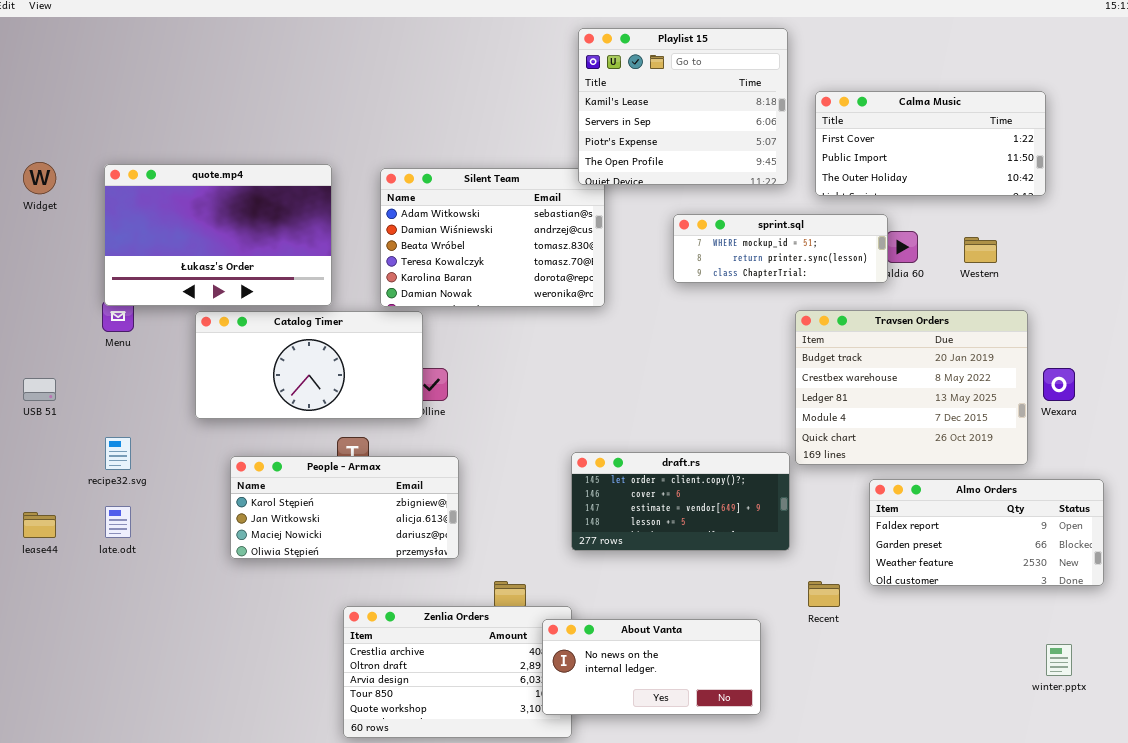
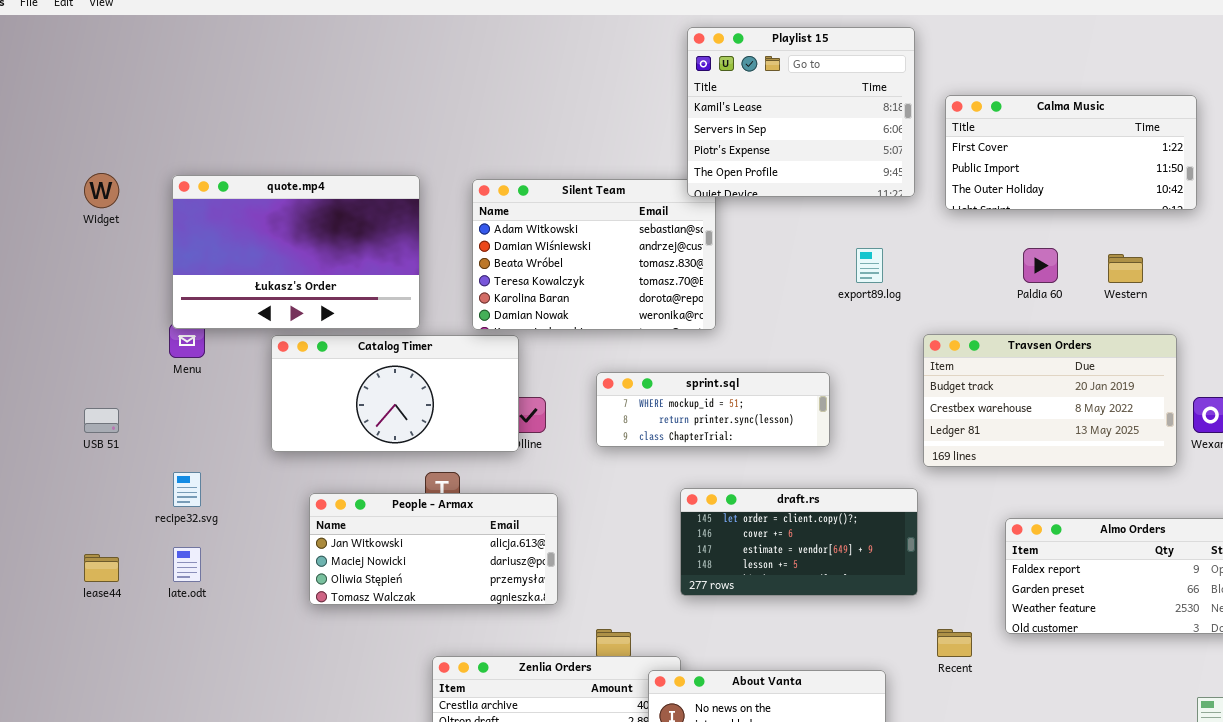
sprint.sql: [673,214,888,283] -> [596,372,830,447], moved
Travsen Orders: [795,310,1028,465] -> [923,334,1177,467], resized
People - Armax: [230,456,459,559] -> [309,493,558,605], scrolled down 1 row

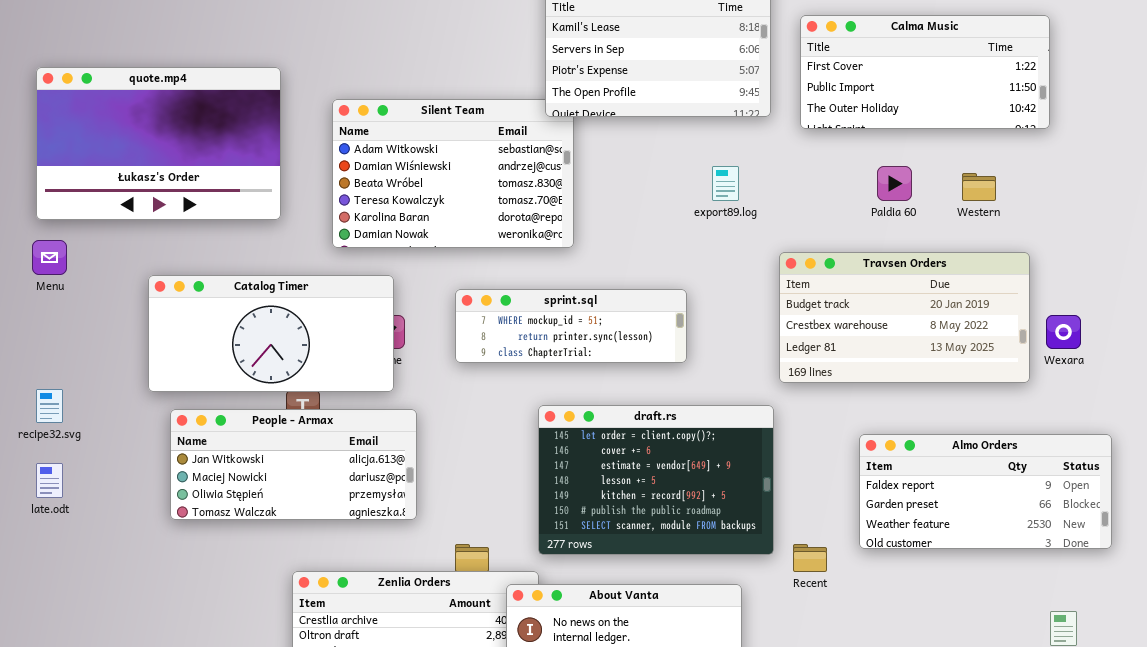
quote.mp4: [172,175,420,329] -> [36,67,281,220], moved
Catalog Timer: [271,335,519,452] -> [148,275,394,392], moved
draft.rs: [680,488,918,596] -> [538,405,774,555], resized

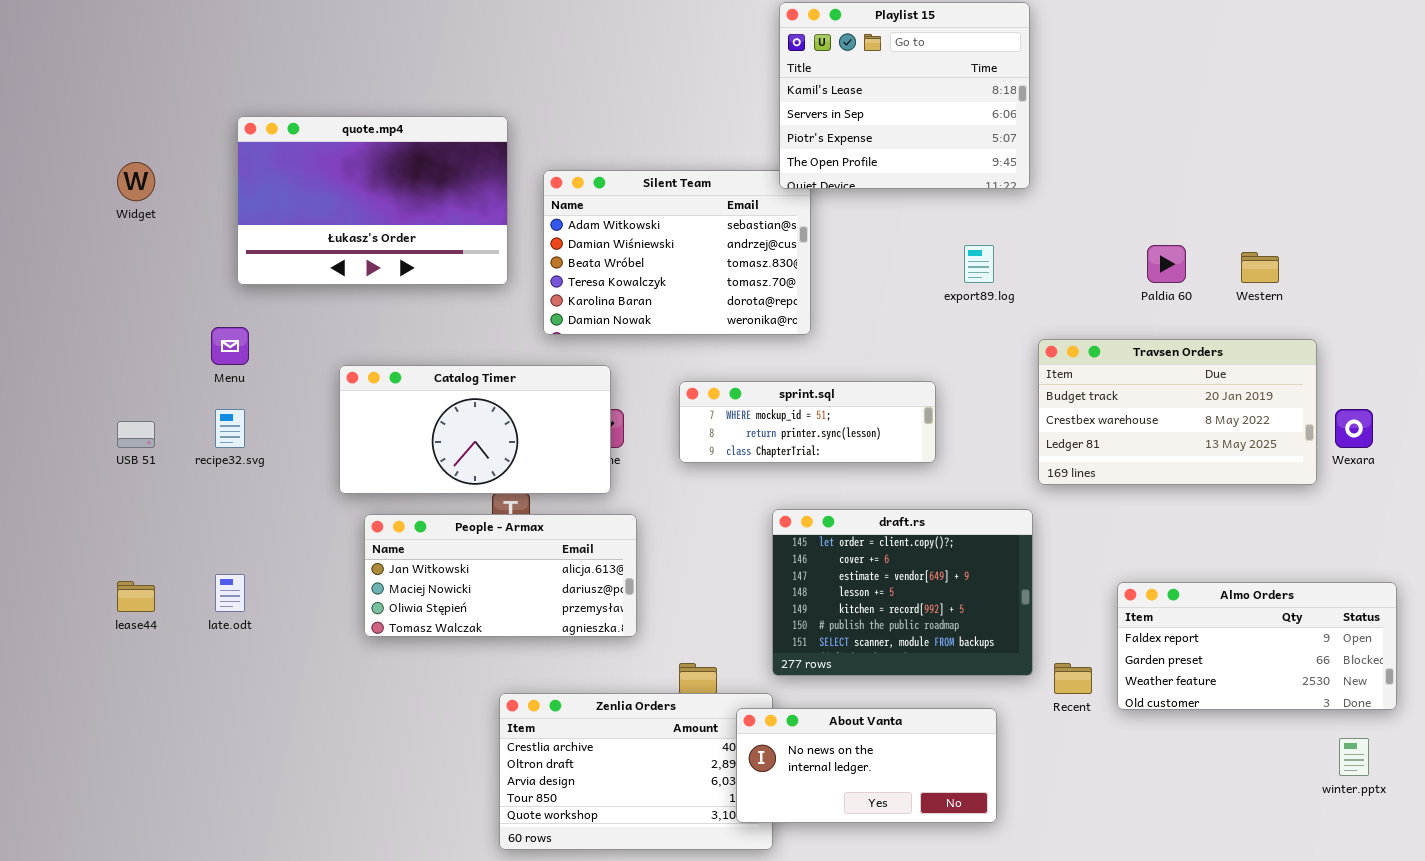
Calma Music: [800,15,1050,129] -> none, closed
quote.mp4: [36,67,281,220] -> [237,116,508,285], moved
recipe32.svg: [36,389,63,423] -> [215,409,245,448], moved
Almo Orders: [859,434,1112,549] -> [1117,582,1397,710], moved

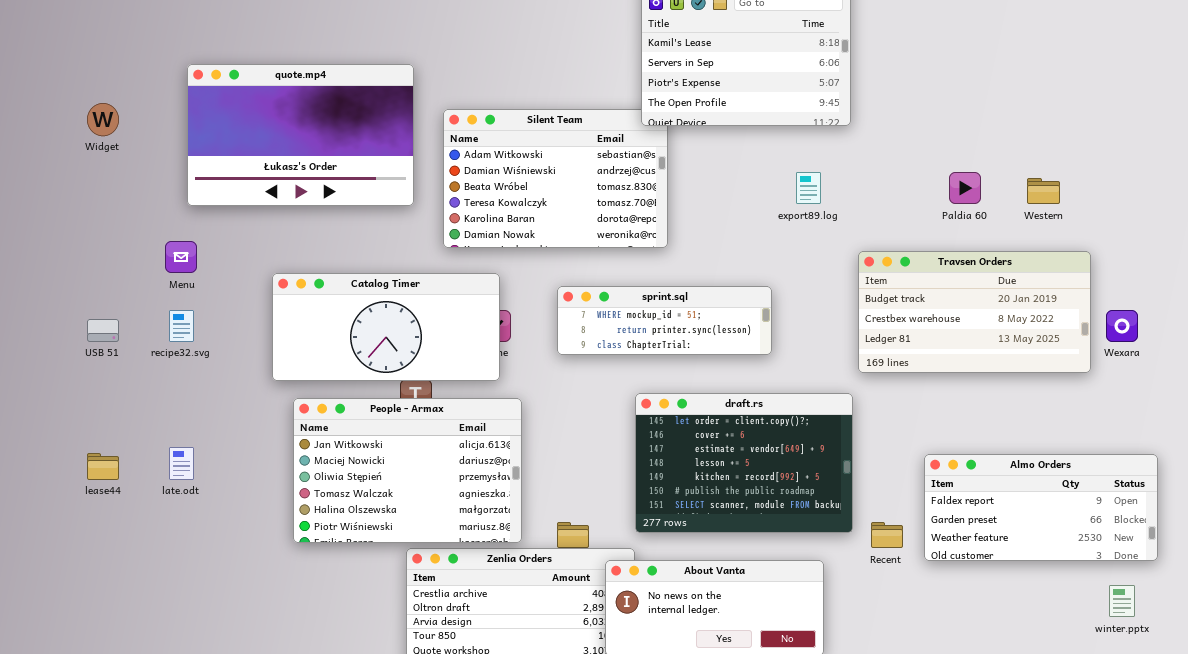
People - Armax: [364,514,637,637] -> [293,398,522,543], resized

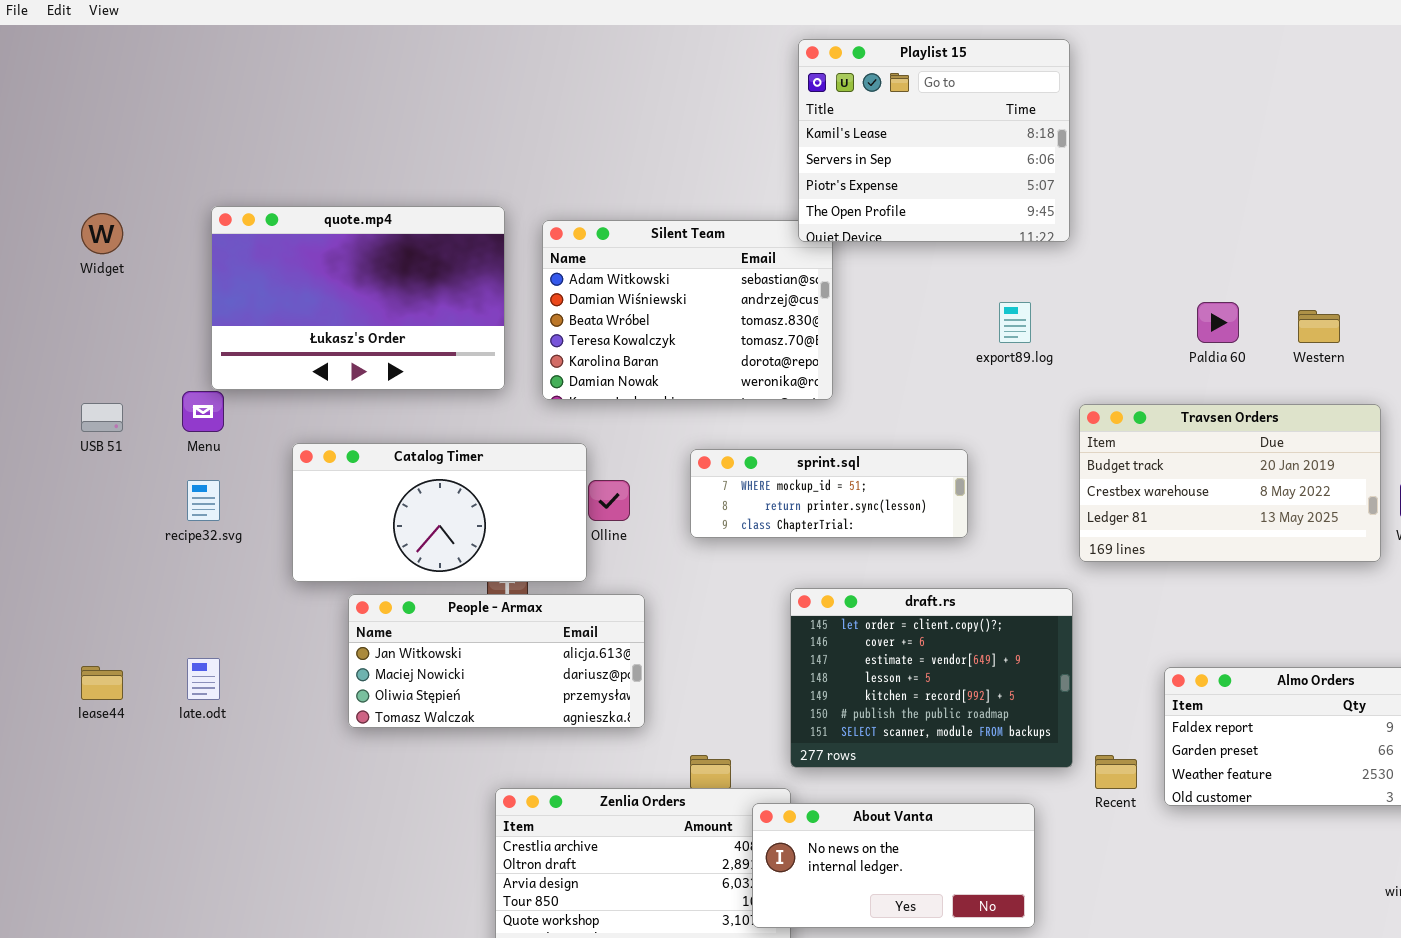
quote.mp4: [187,64,414,206] -> [211,206,505,390], moved
Catalog Timer: [272,273,500,381] -> [292,443,587,582], moved
USB 51: [87,319,119,342] -> [81,403,123,432], moved
People - Armax: [293,398,522,543] -> [348,594,645,728], resized

